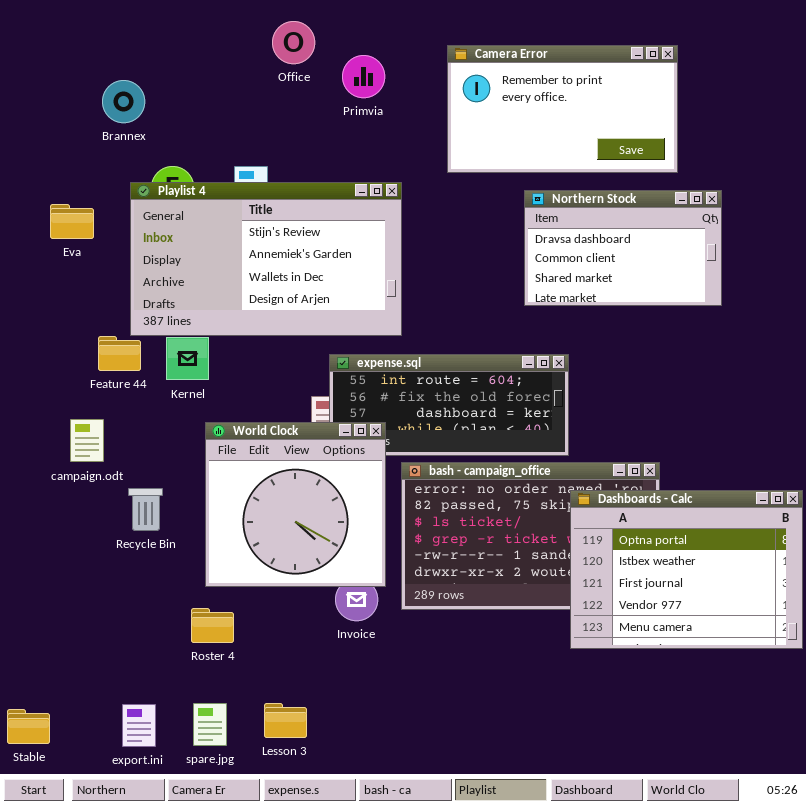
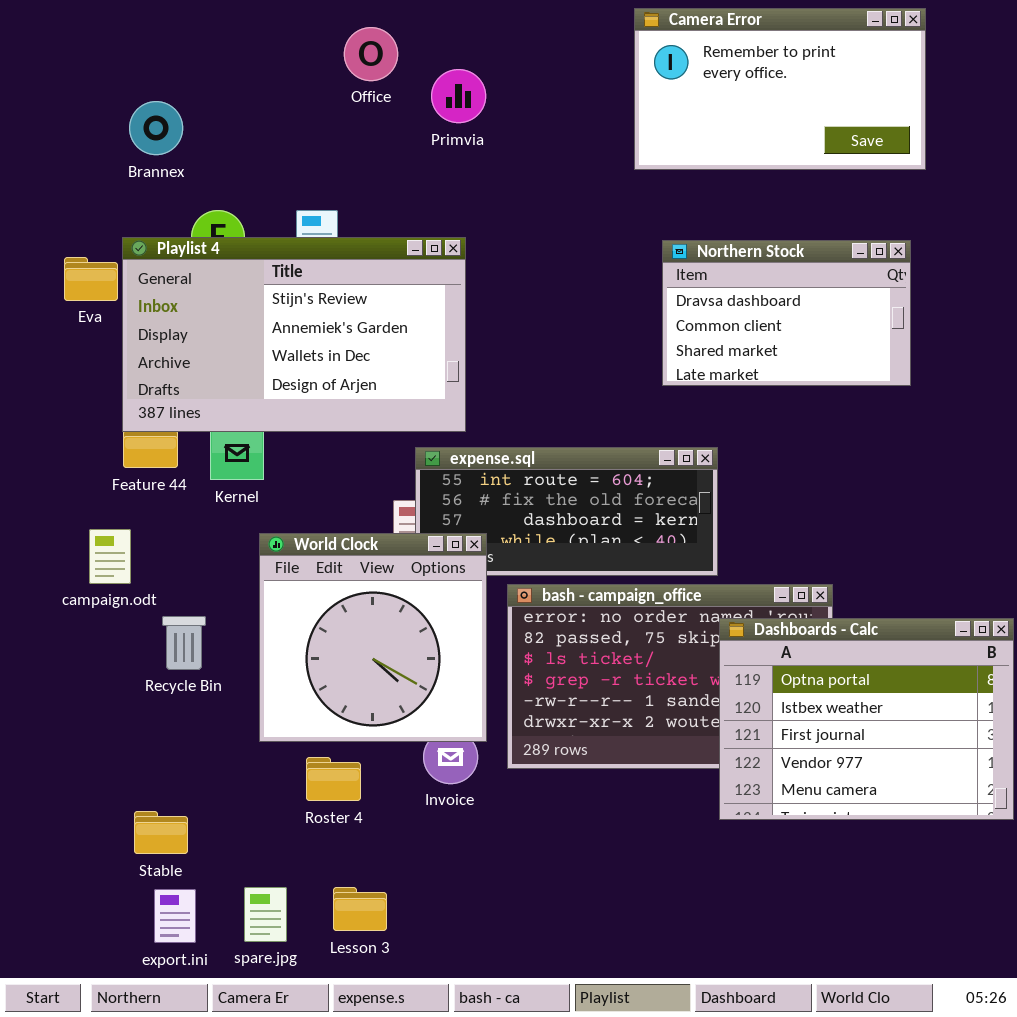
Camera Error: [447,45,678,173] -> [634,8,926,170], moved
Playlist 4: [130,182,402,336] -> [122,237,466,432], moved
Roster 4: [191,608,234,643] -> [306,757,361,801], moved
Stable: [7,709,50,744] -> [134,811,188,854], moved

